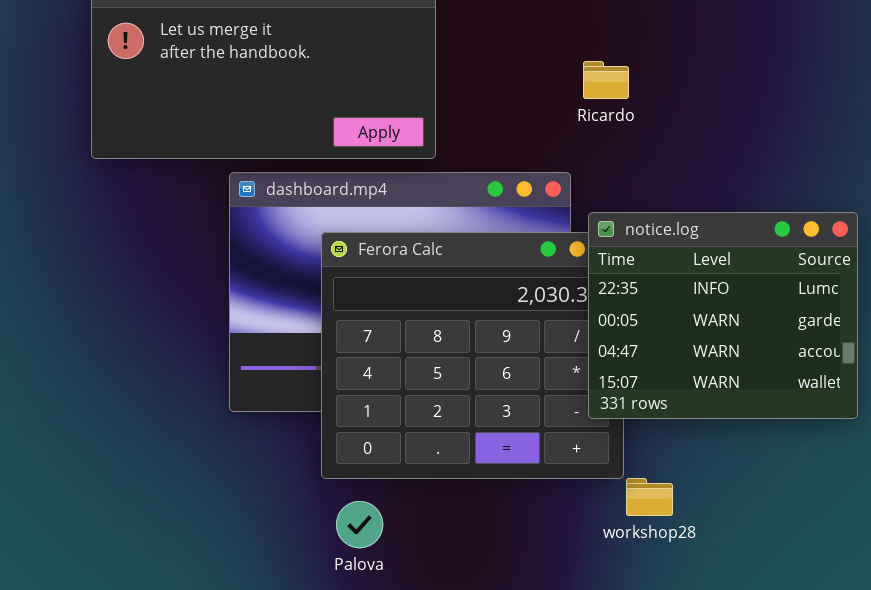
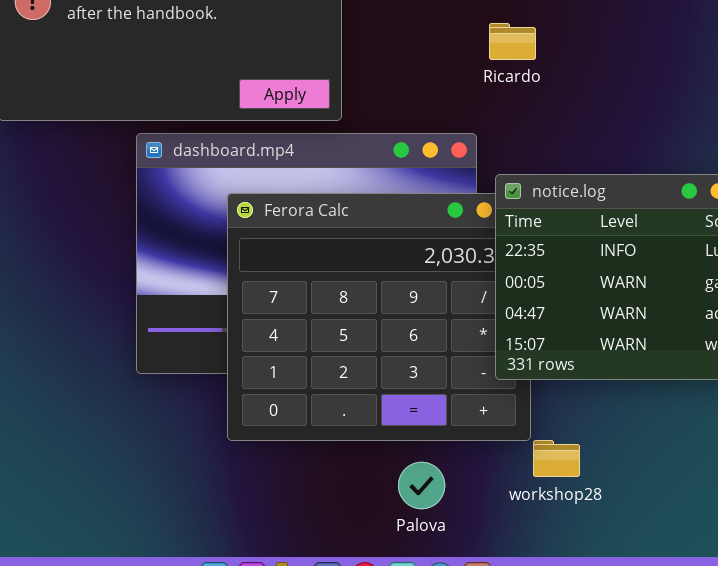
Palova: [336,501,383,548] -> [398,462,445,509], moved

